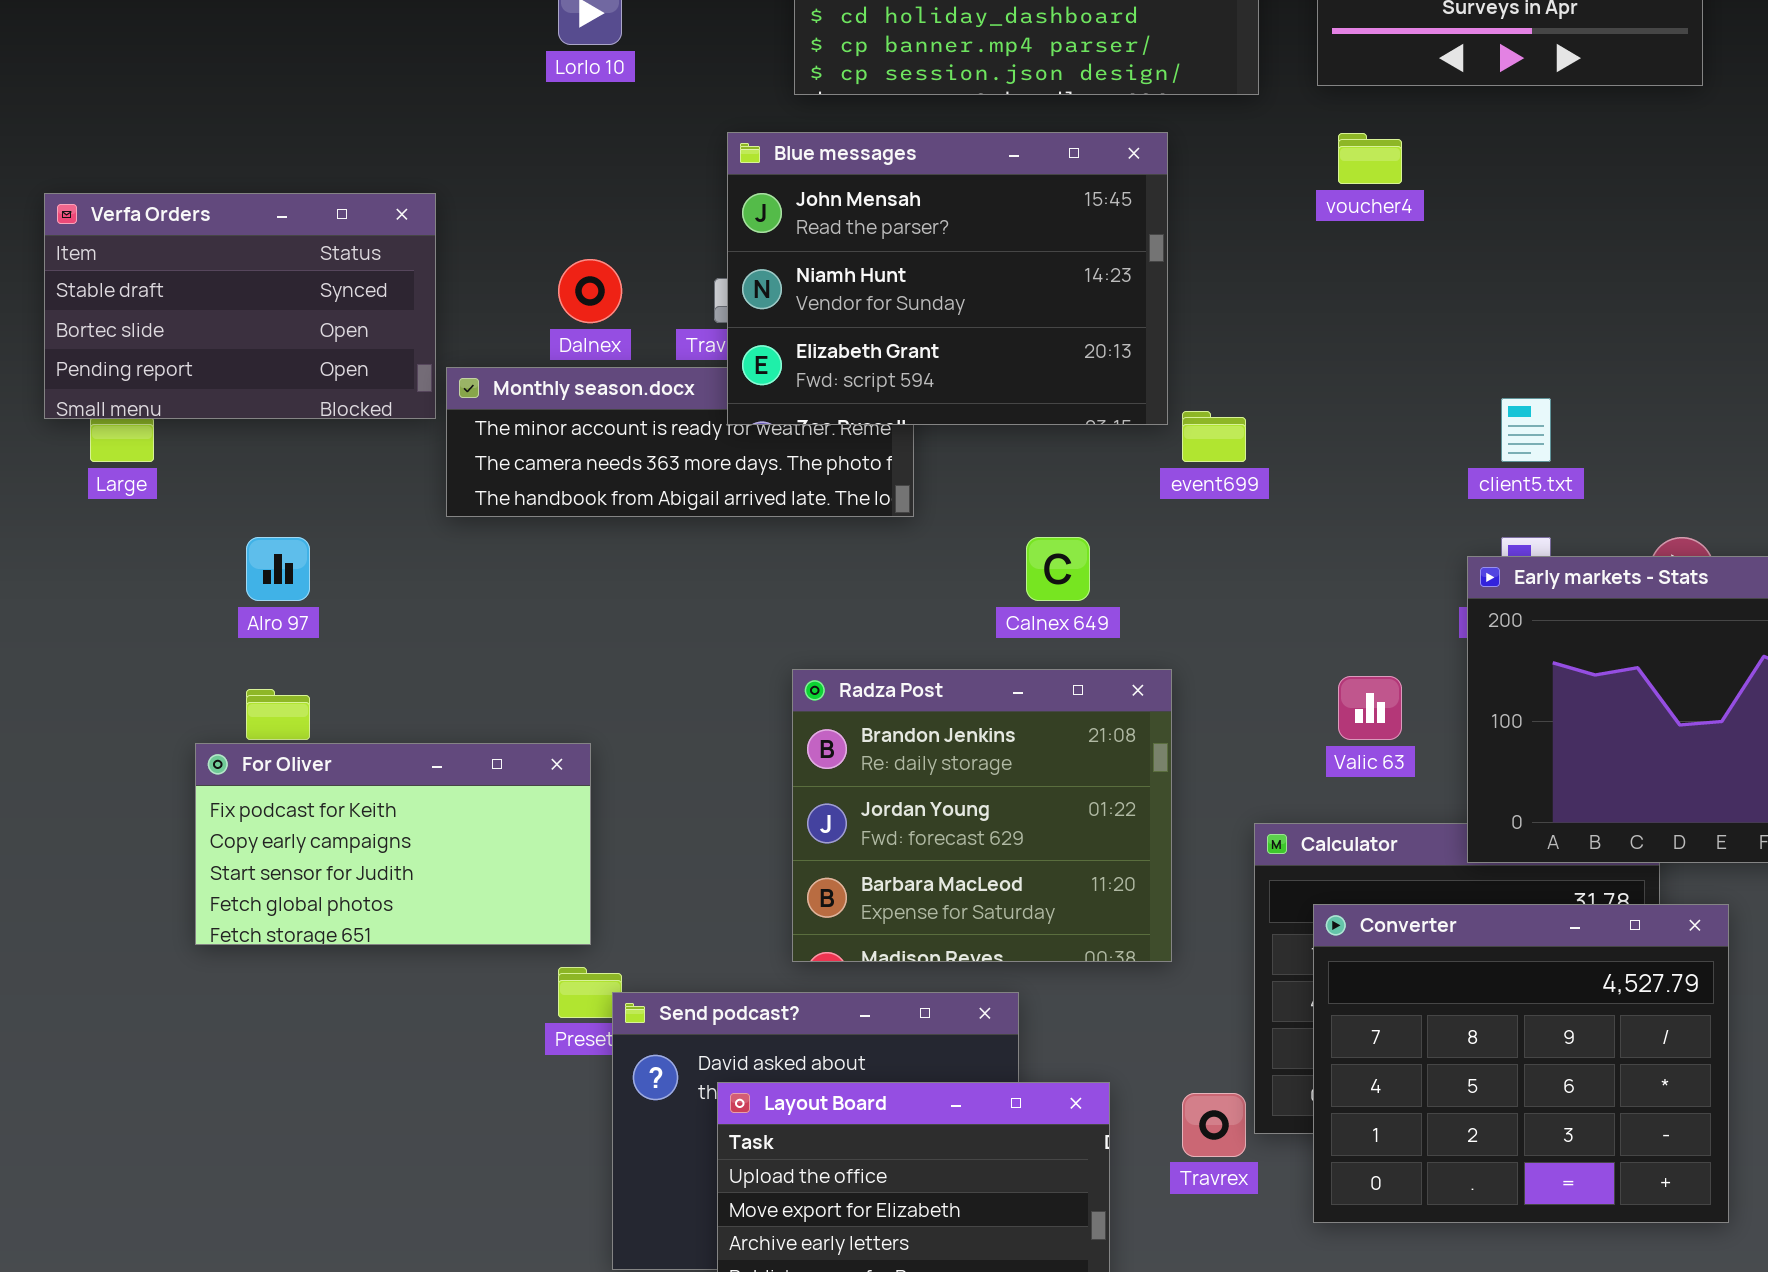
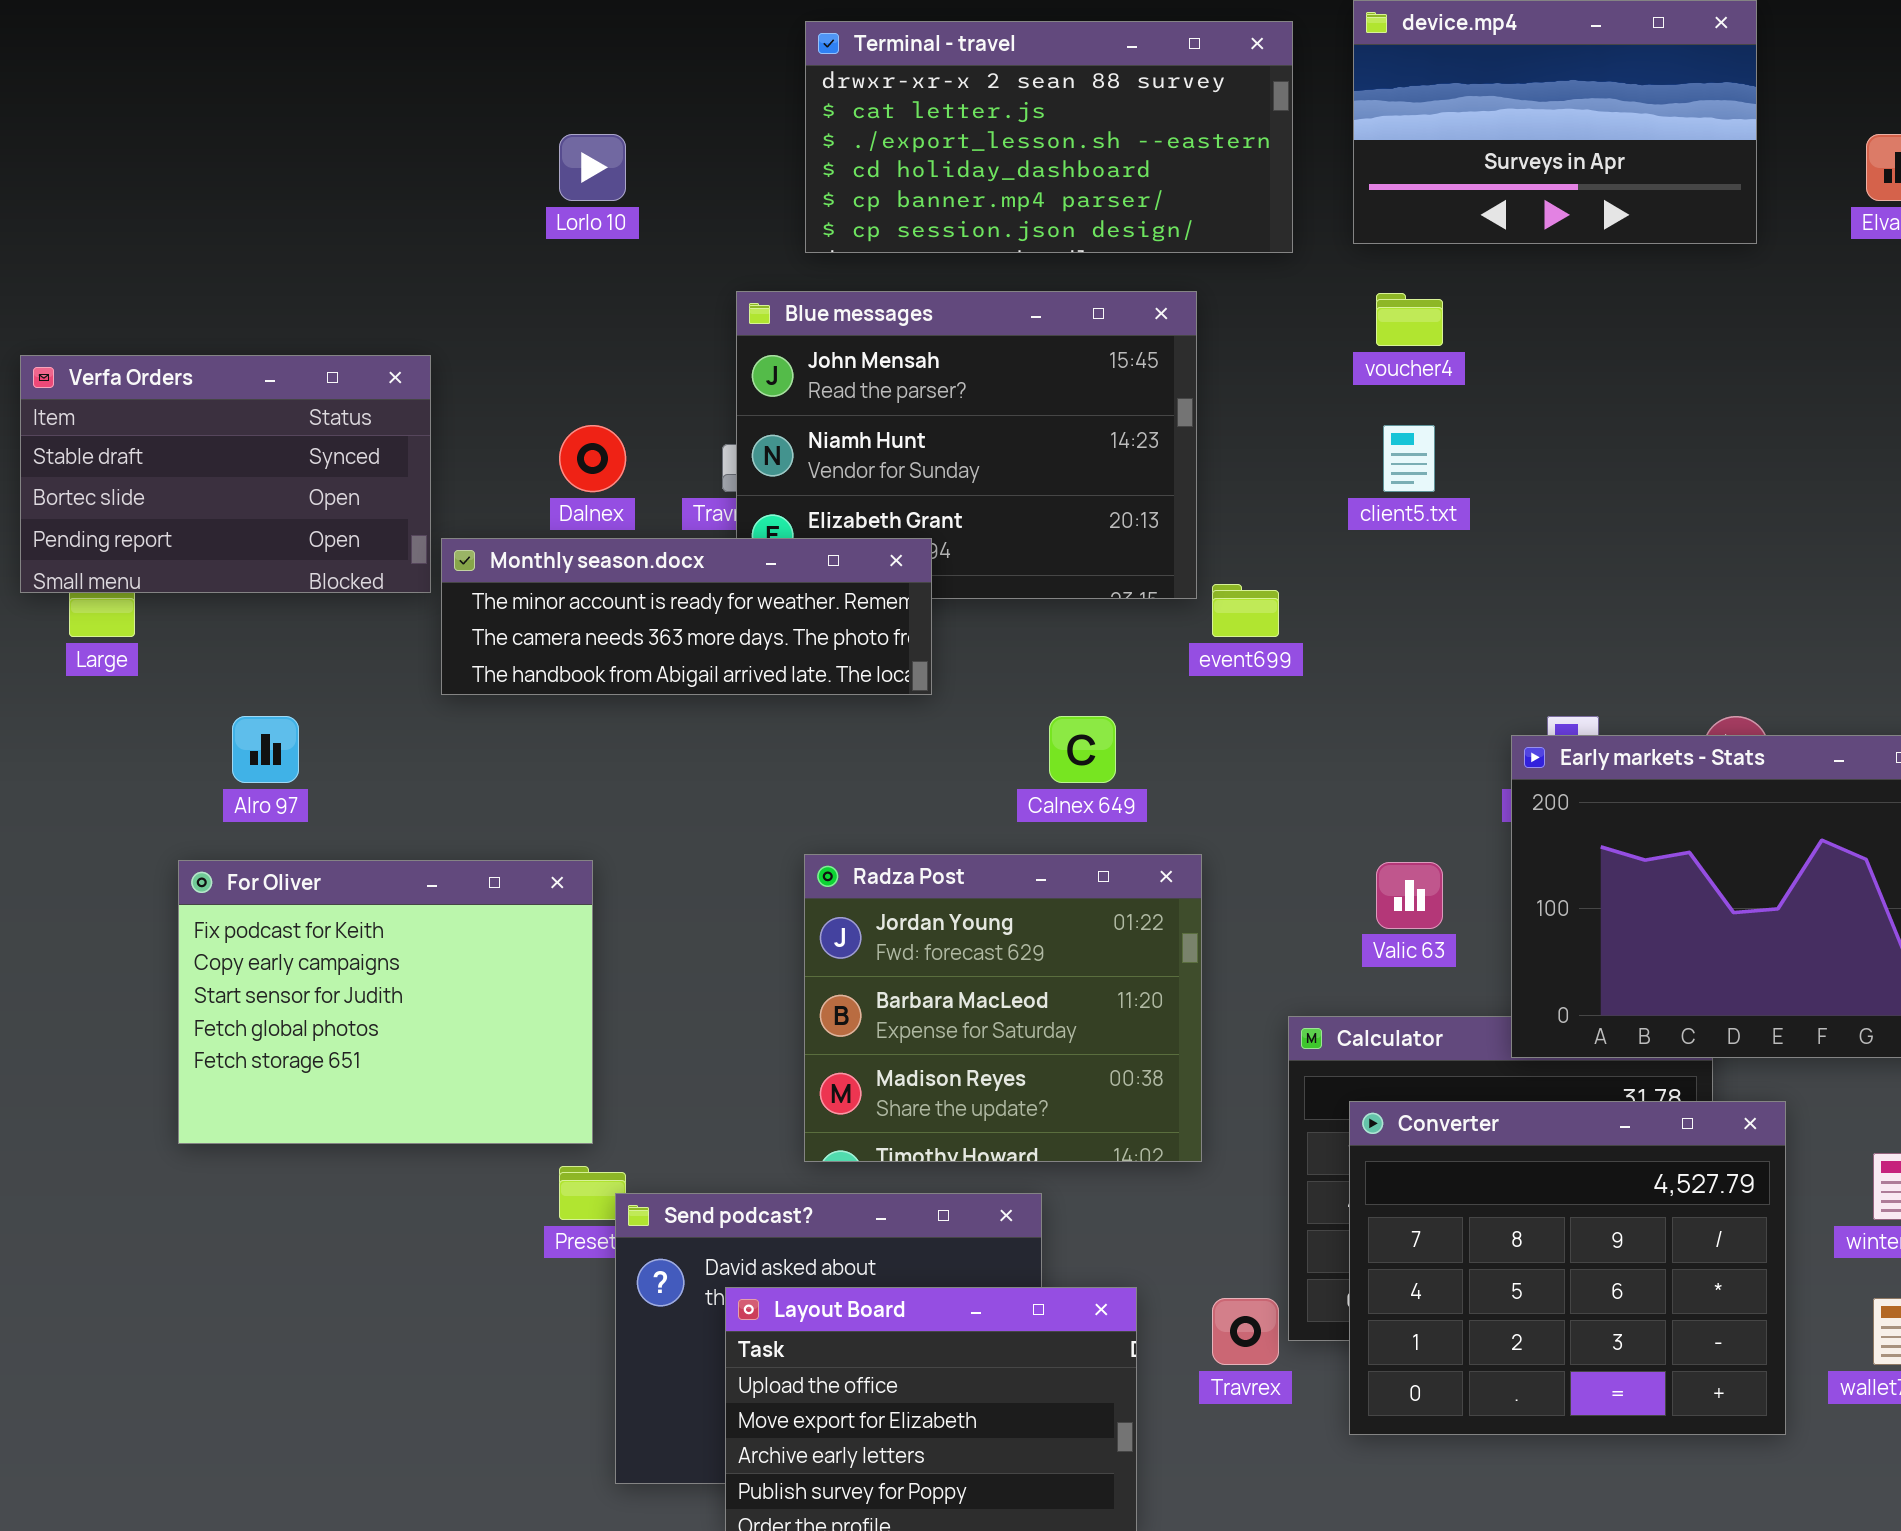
Monthly season.docx: [446,367,914,517] -> [441,538,932,695], raised
client5.txt: [1501,398,1551,462] -> [1383,425,1435,492], moved
Radza Post: [792,669,1172,962] -> [804,854,1202,1162], scrolled down 1 row
For Oliver: [195,743,591,945] -> [178,860,593,1144], resized

